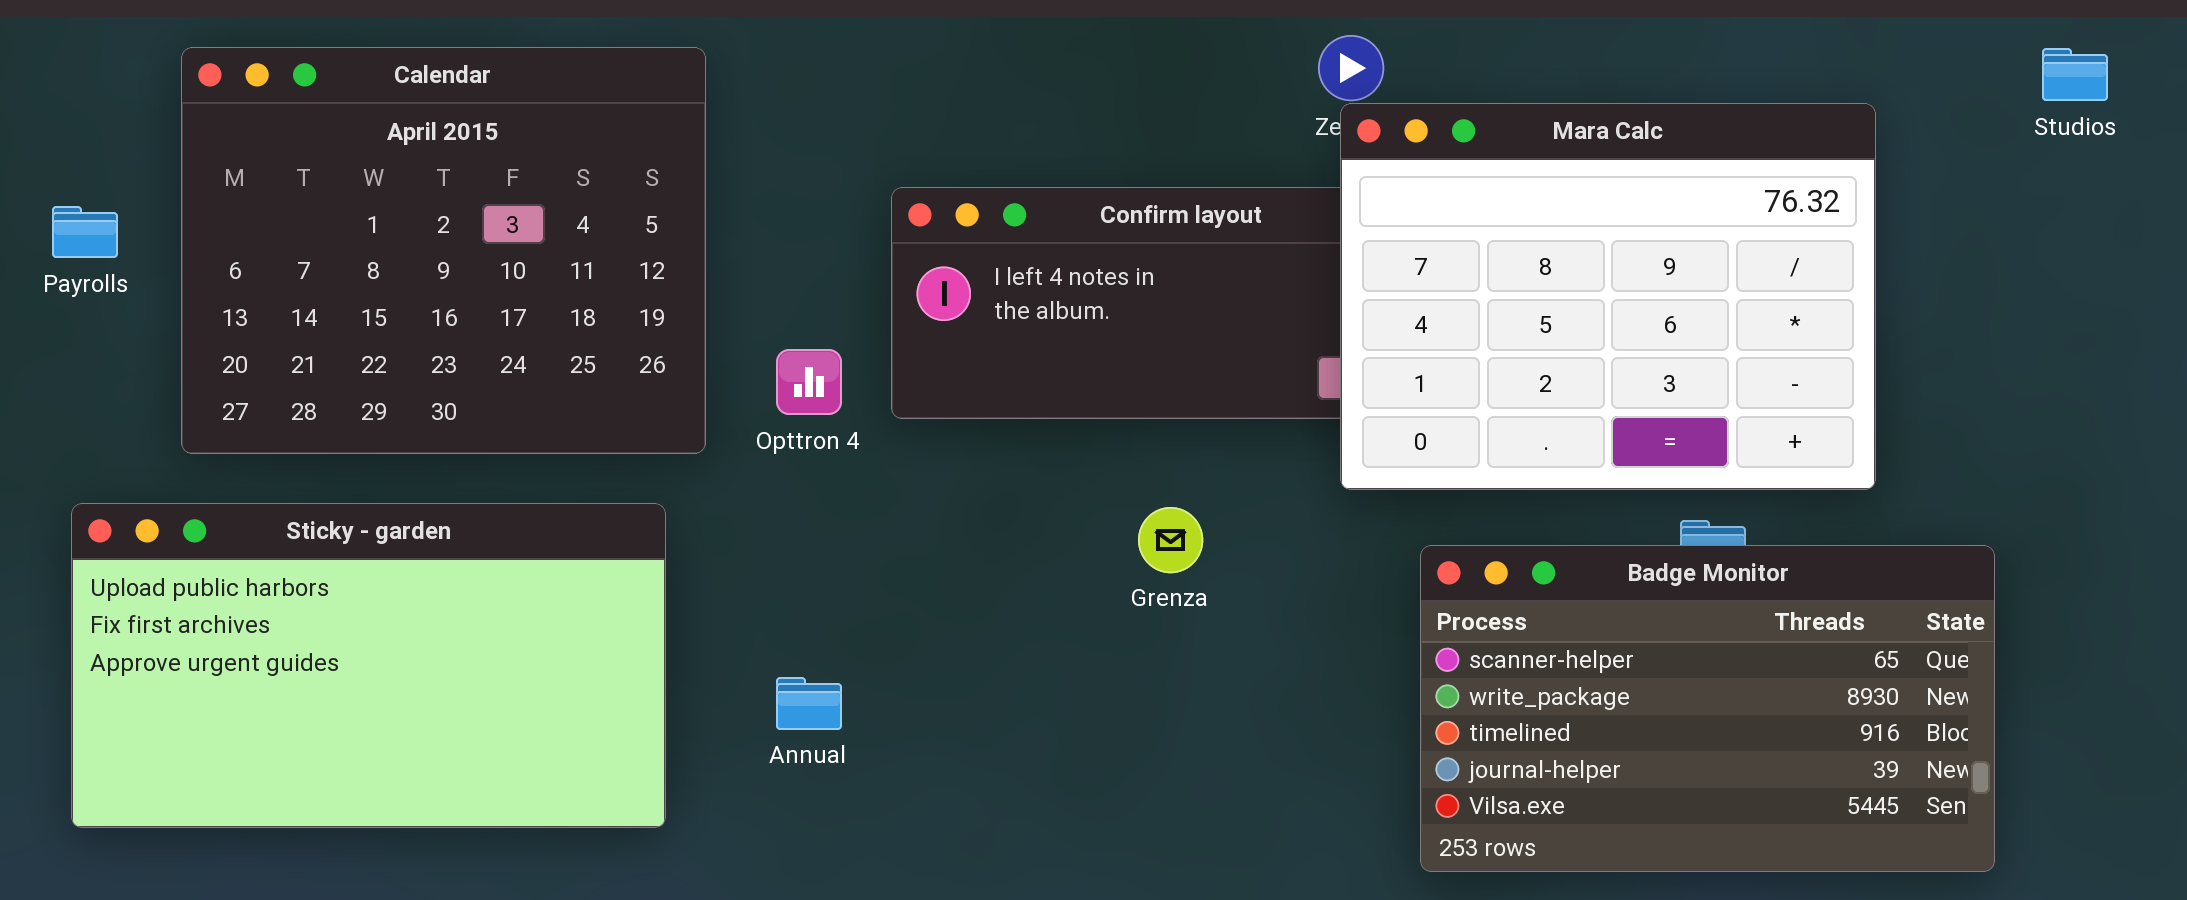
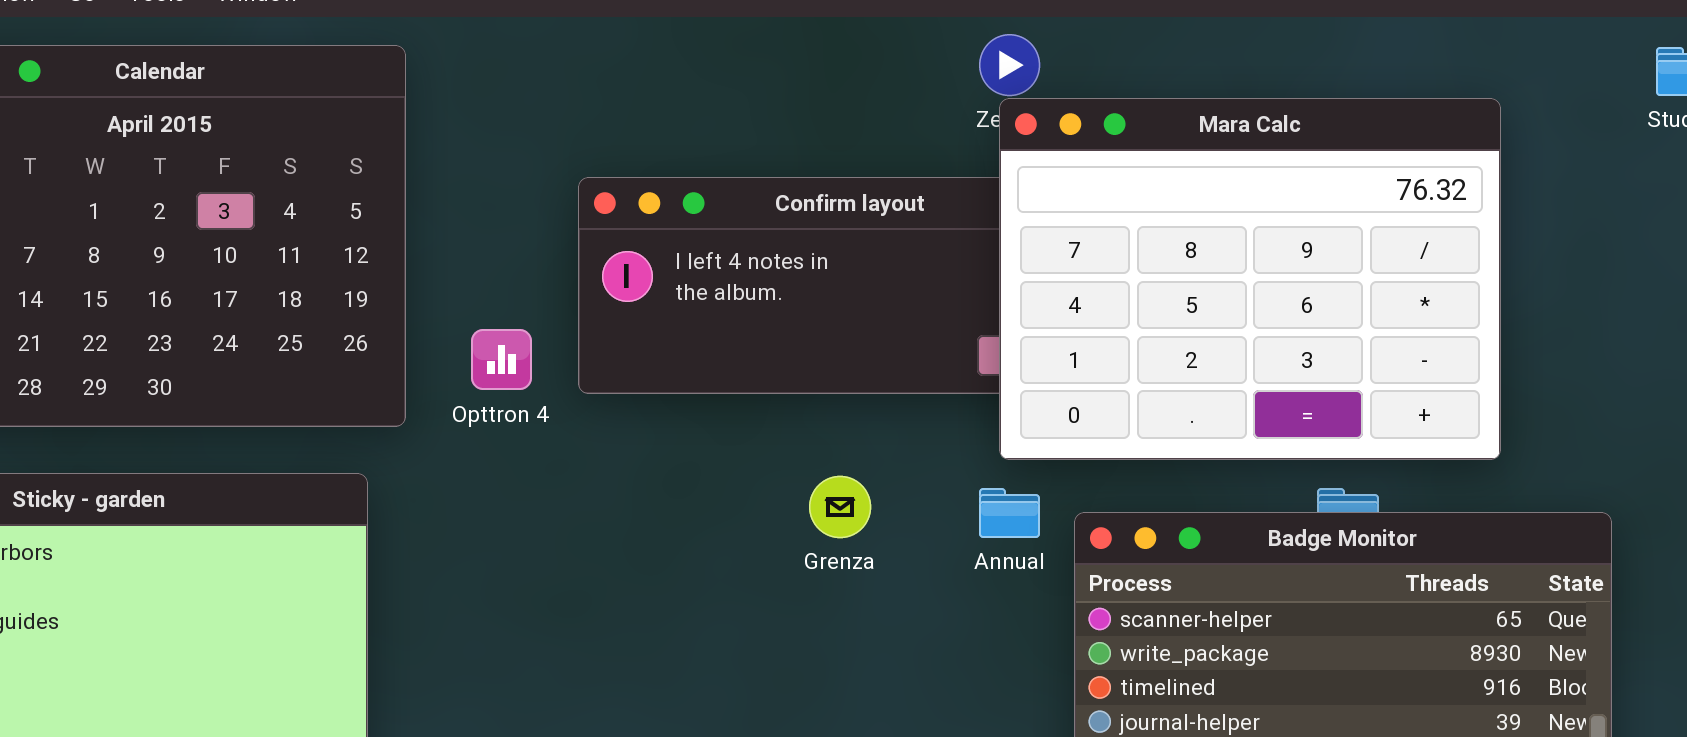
Annual: [776,677,842,730] -> [979,488,1040,538], moved

